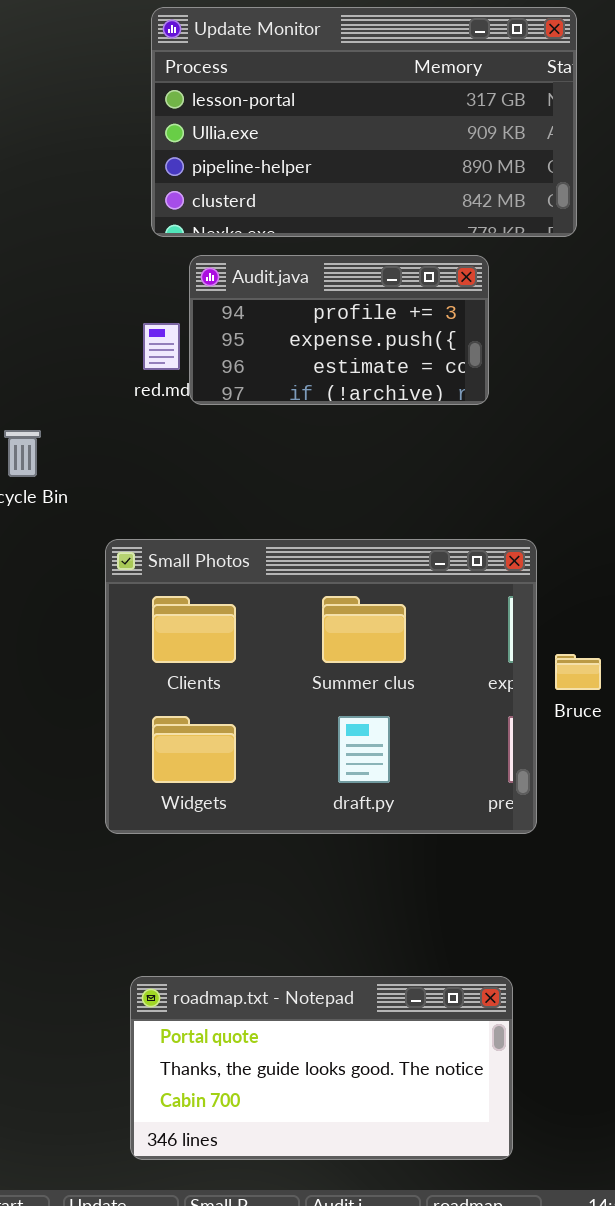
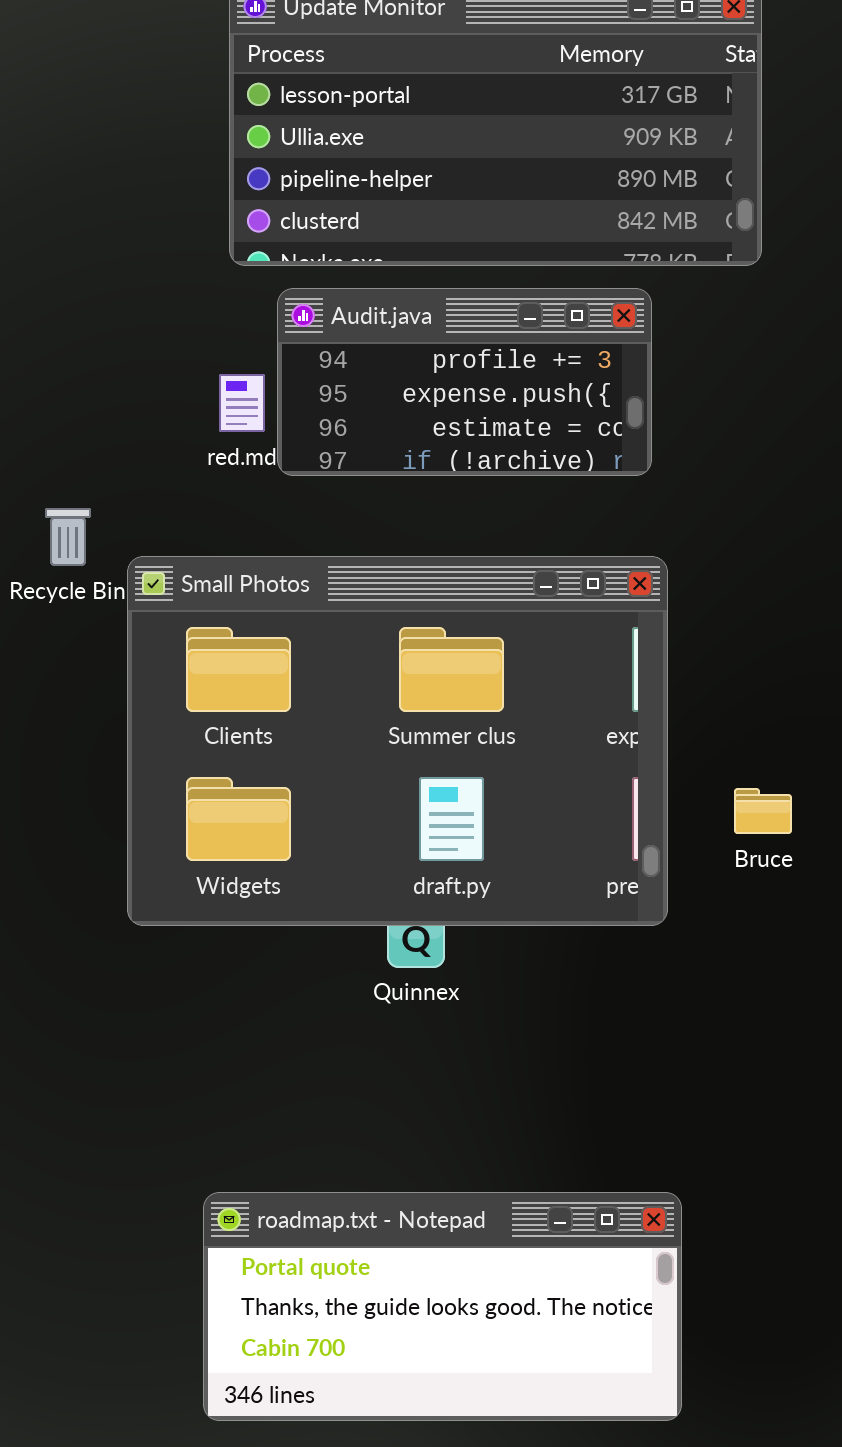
Small Photos: [105,539,537,834] -> [127,556,668,926], moved

